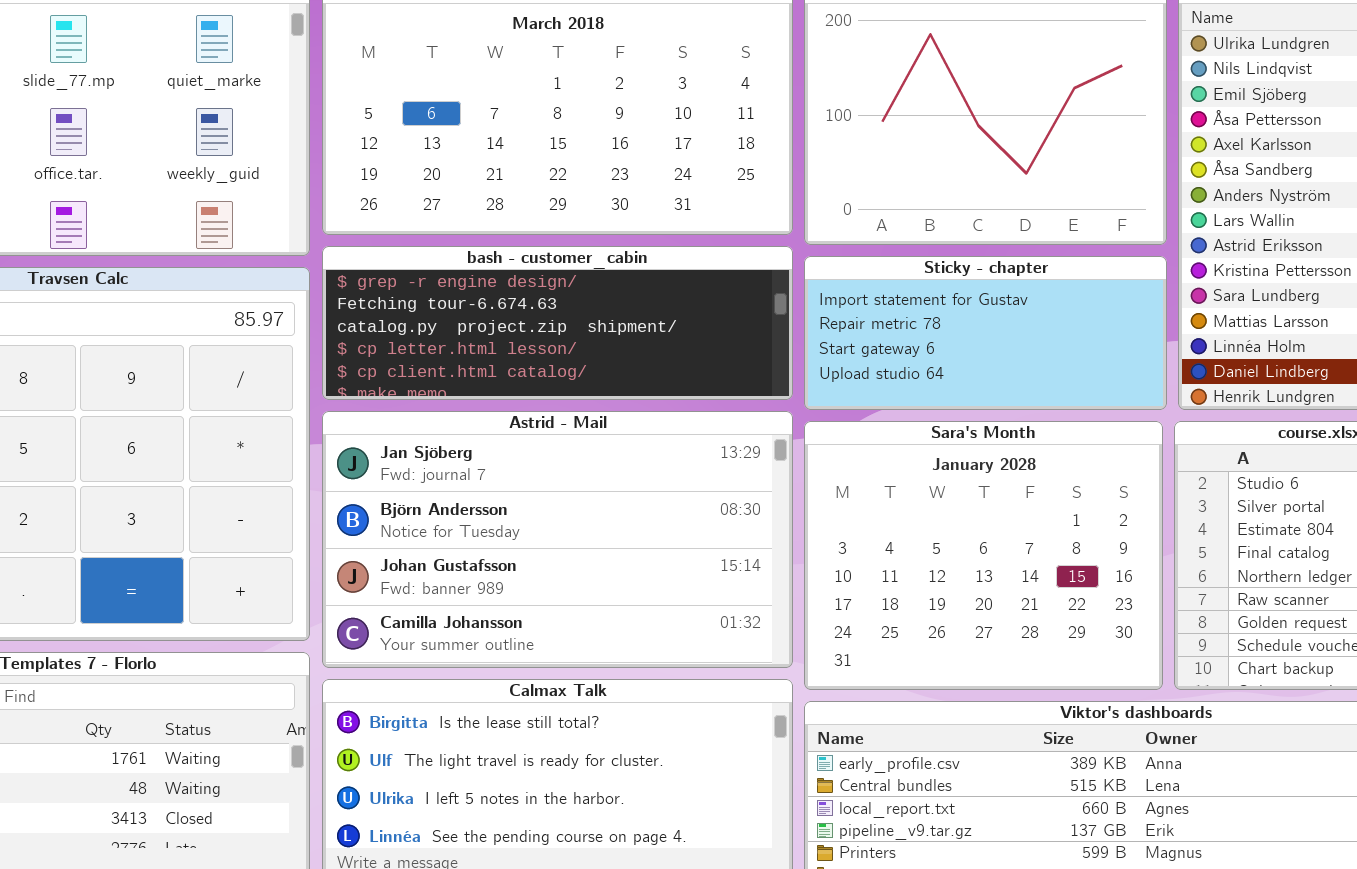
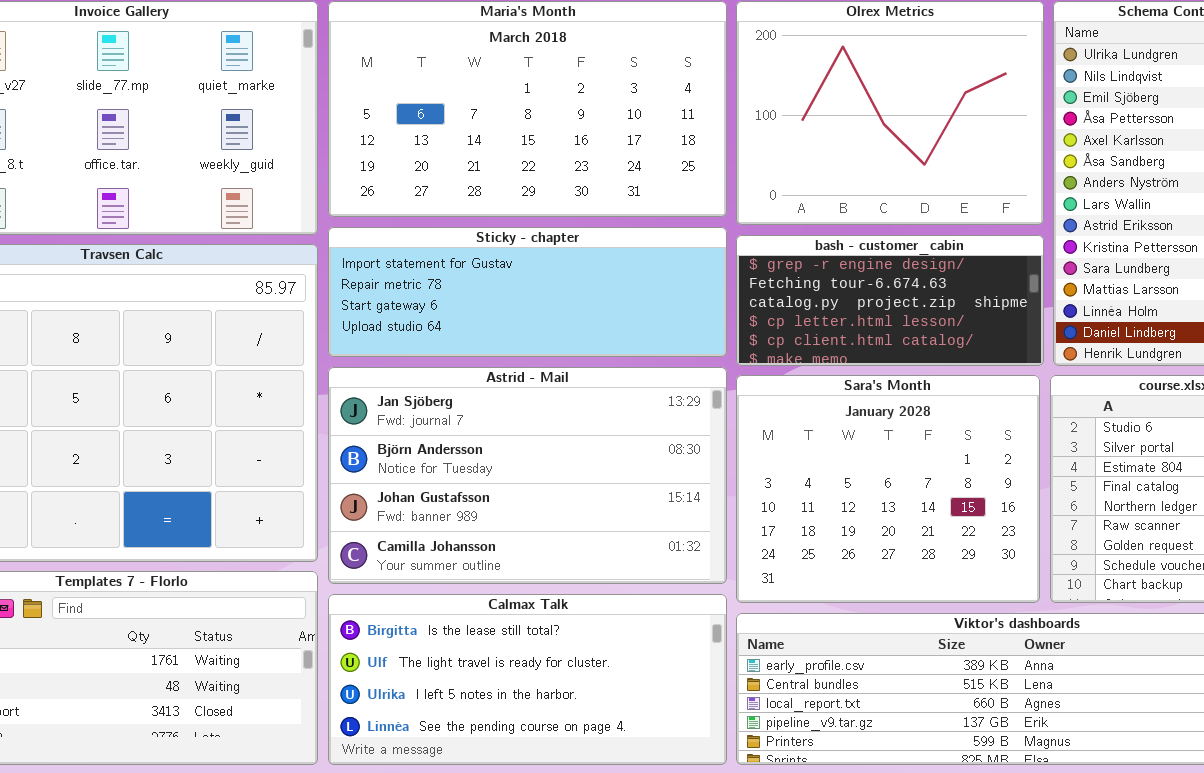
bash - customer_cabin: [322,246,793,400] -> [736,235,1044,366], moved, resized
Sticky - chapter: [804,256,1167,410] -> [328,227,727,357], moved, resized

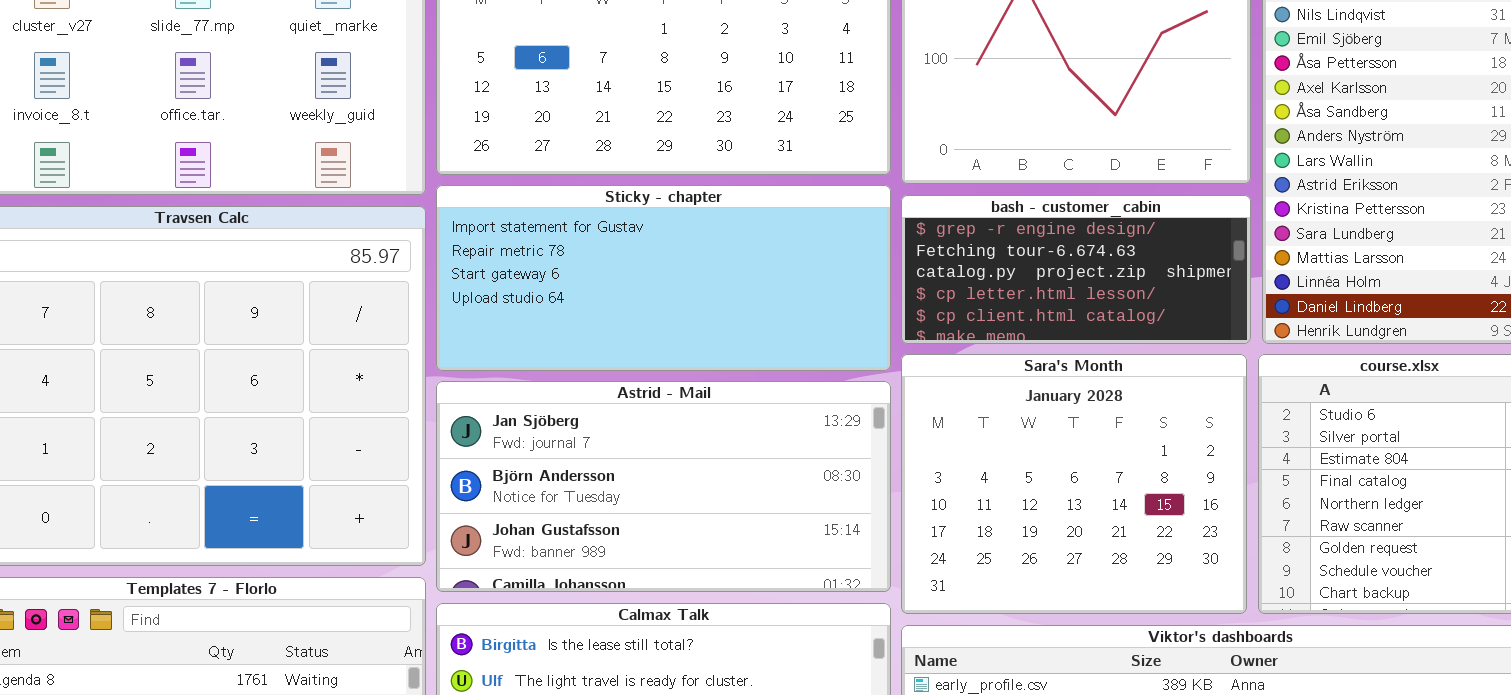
Sticky - chapter: [328,227,727,357] -> [436,185,891,371], resized
Astrid - Mail: [328,367,727,584] -> [436,381,891,592], resized

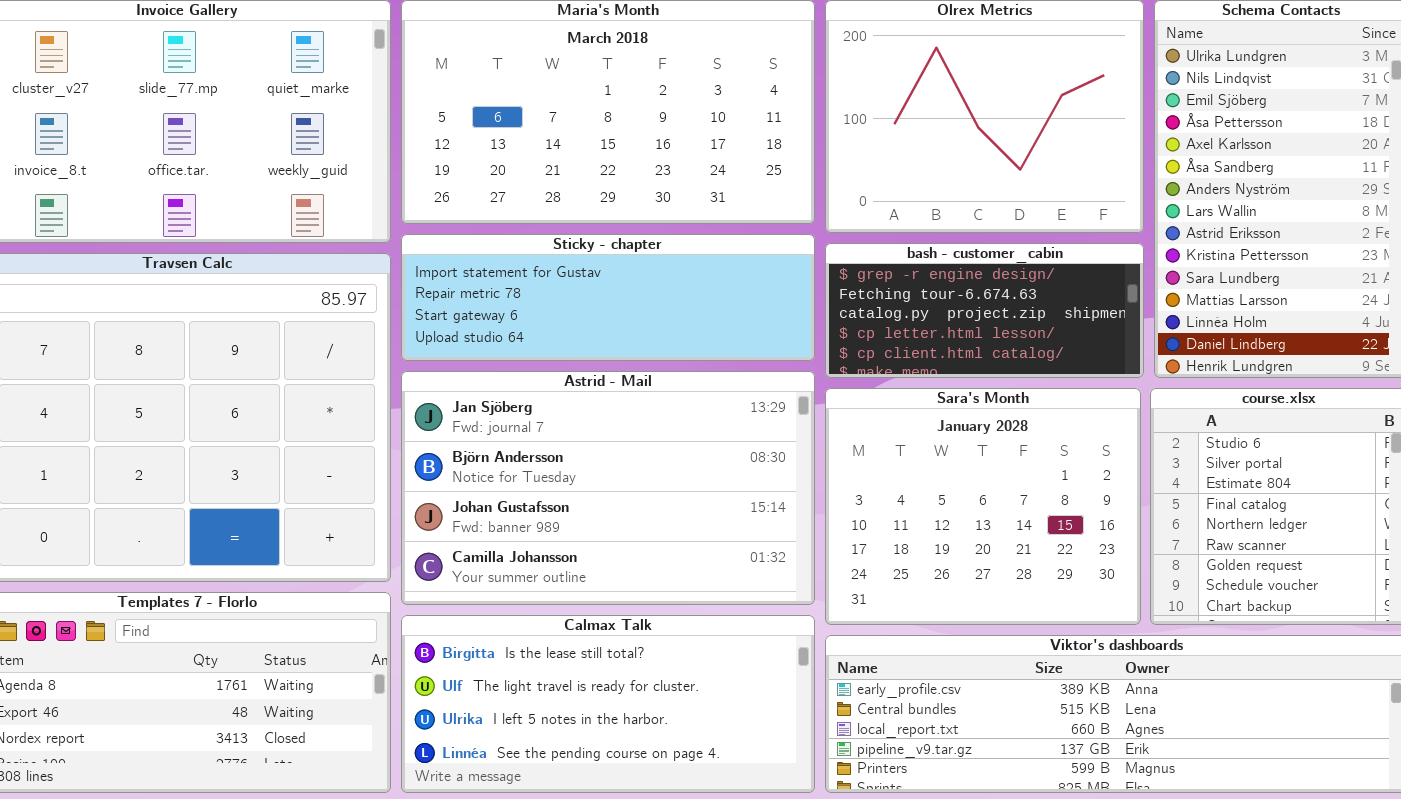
Sticky - chapter: [436,185,891,371] -> [401,234,815,361], resized
Astrid - Mail: [436,381,891,592] -> [401,371,815,605], resized

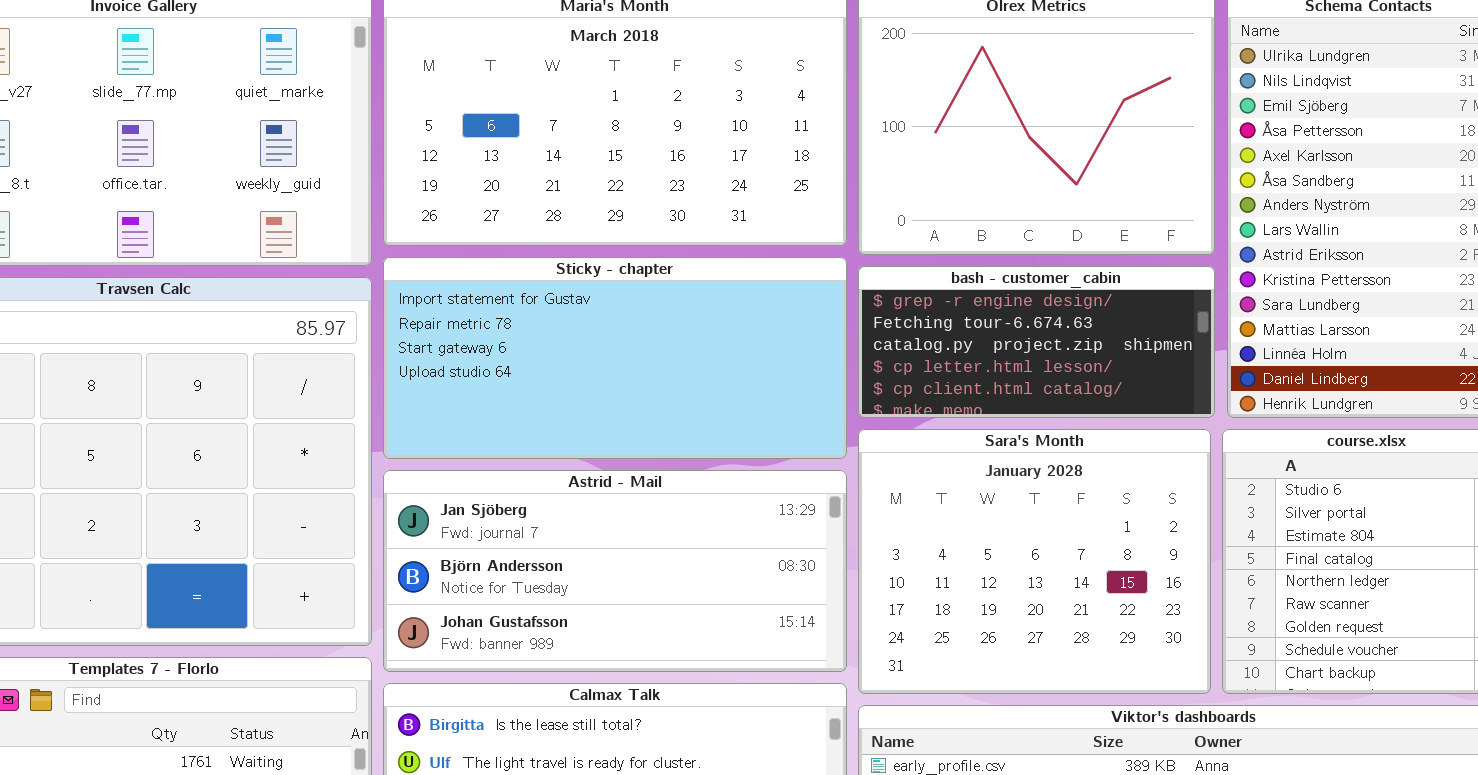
Sticky - chapter: [401,234,815,361] -> [383,257,847,459], resized
Astrid - Mail: [401,371,815,605] -> [383,470,847,672], resized

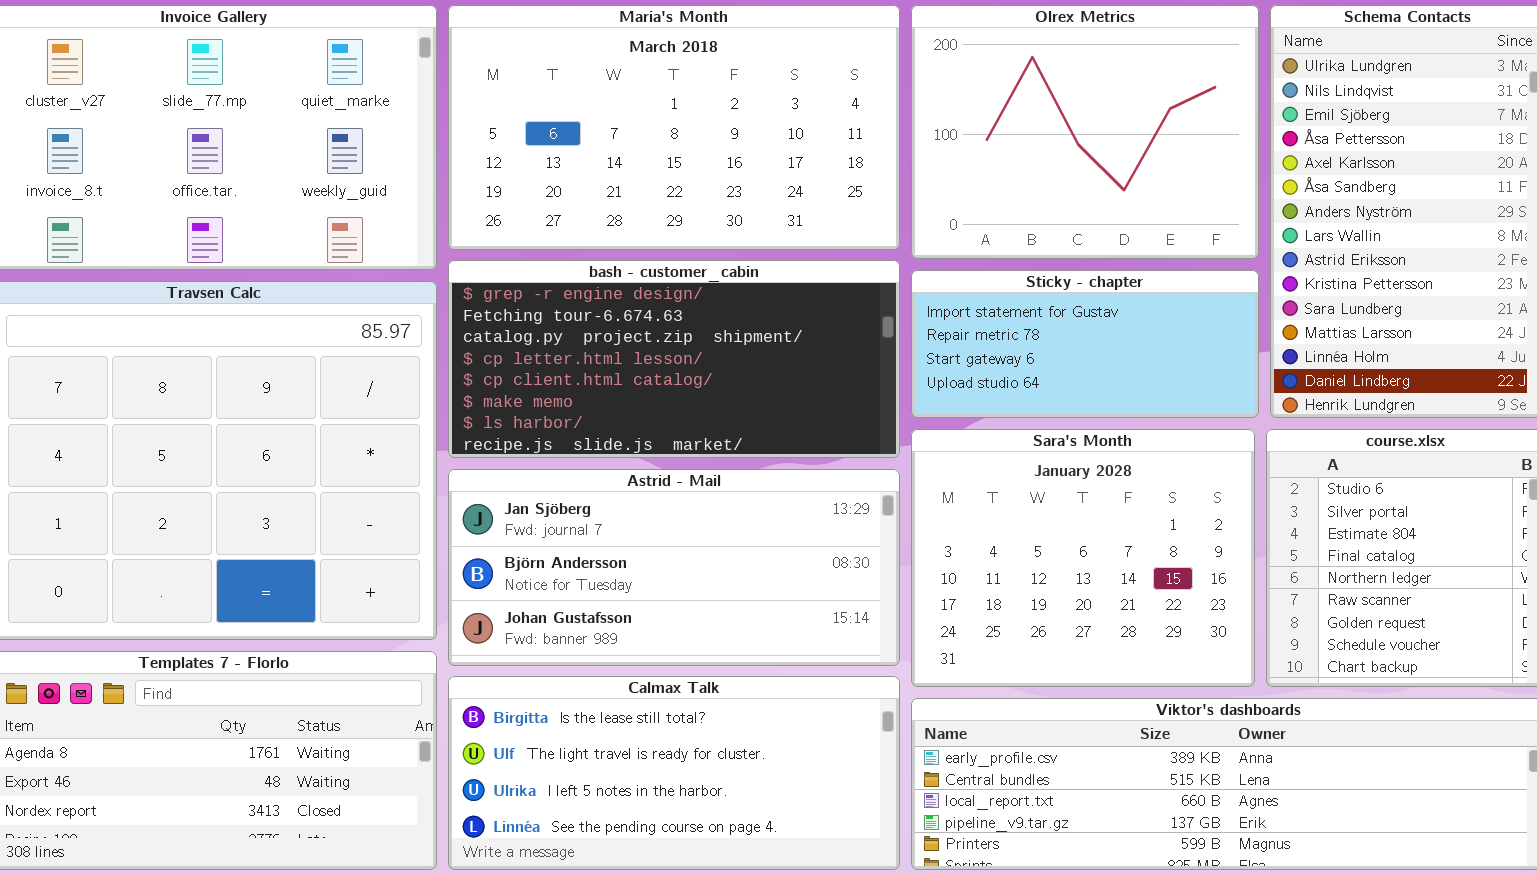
Sticky - chapter: [383,257,847,459] -> [911,270,1259,418], moved, resized
bash - customer_cabin: [858,266,1215,418] -> [448,260,900,458], moved, resized

